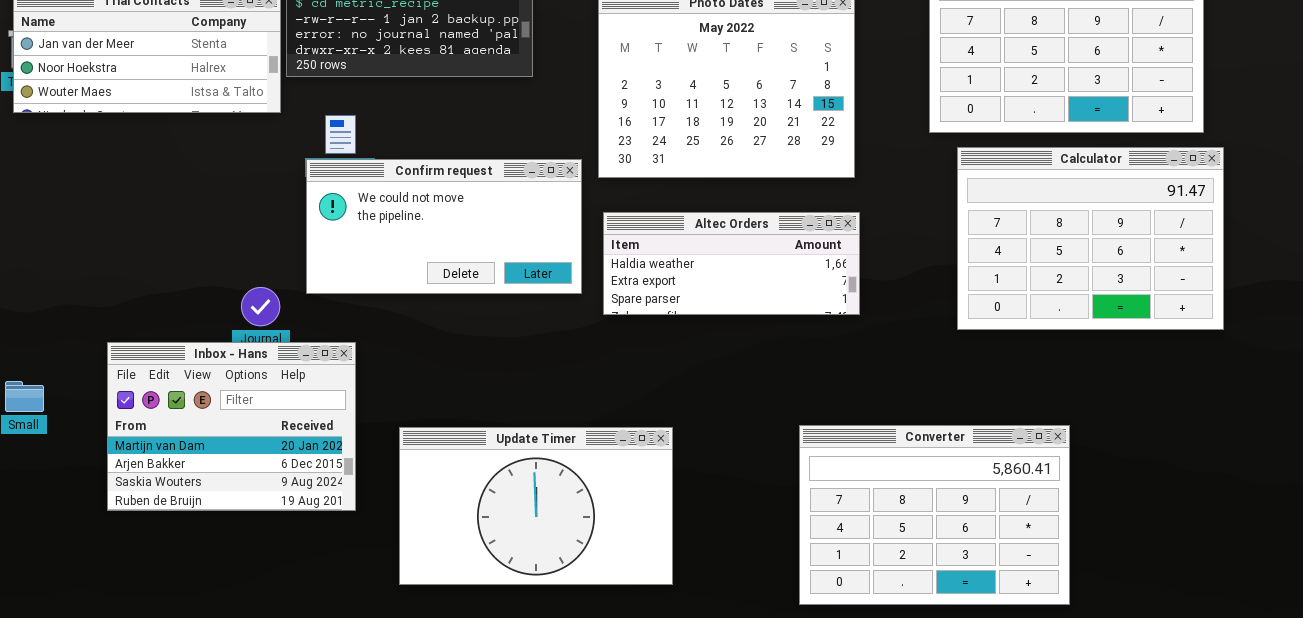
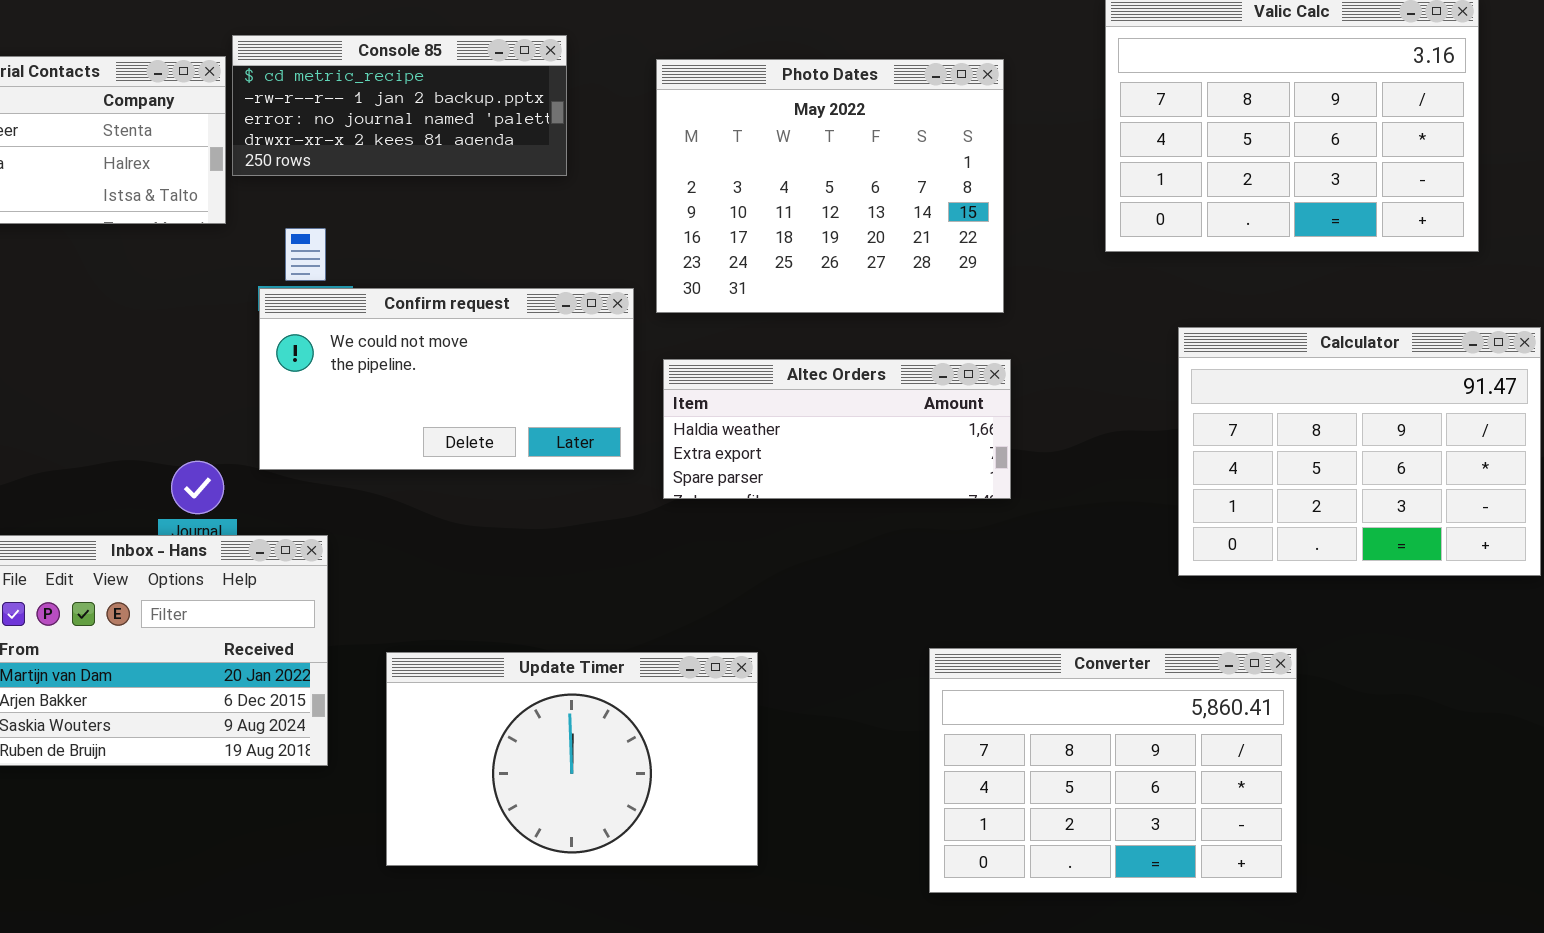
Calculator: [957,147,1224,330] -> [1178,327,1541,576], moved

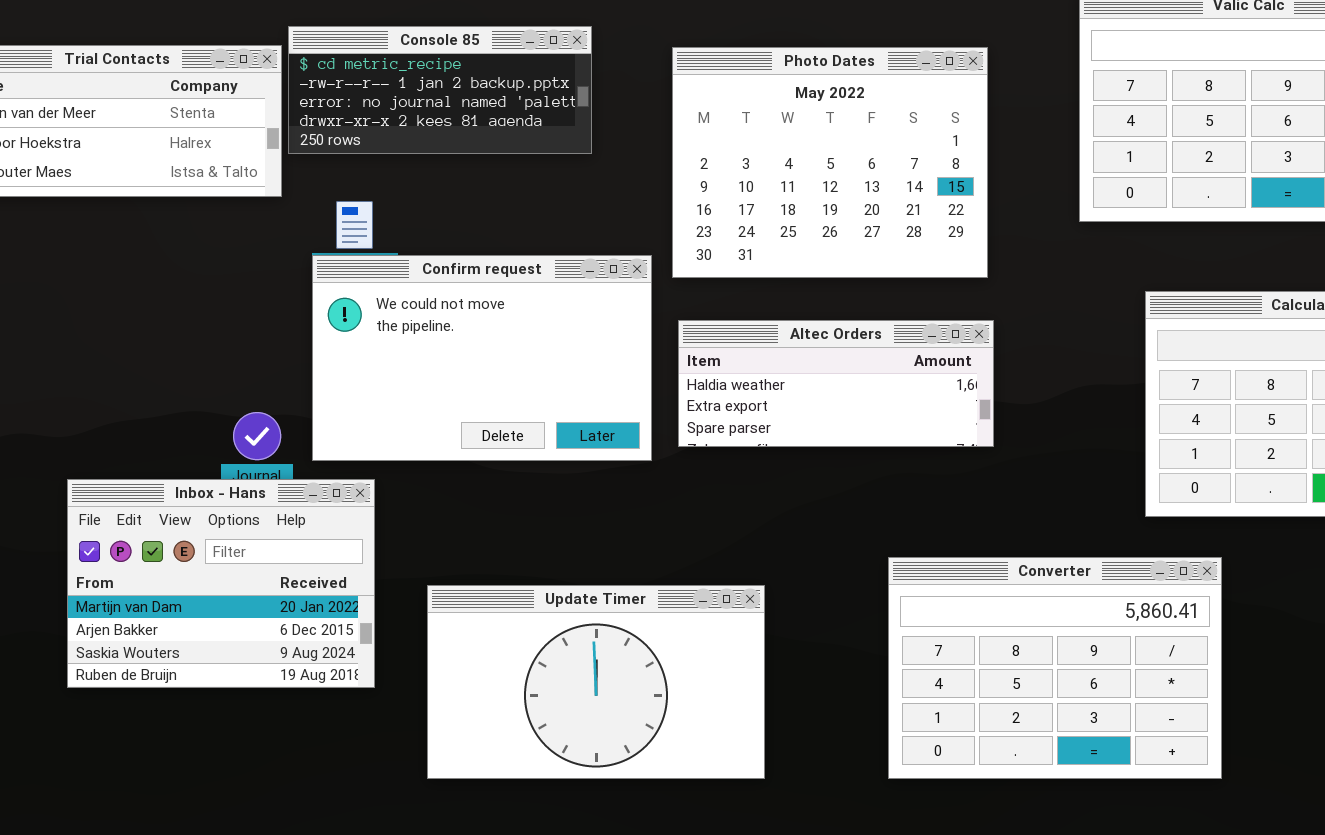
Confirm request: [259,288,634,470] -> [312,255,652,461], resized
Converter: [929,648,1297,893] -> [888,557,1222,779], moved

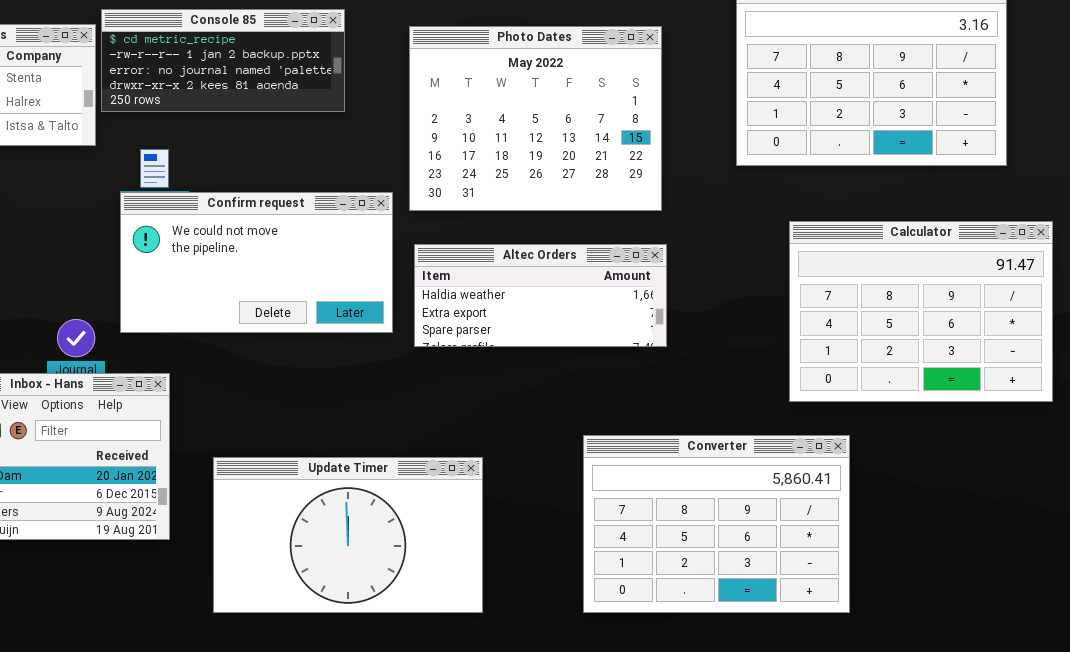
Confirm request: [312,255,652,461] -> [120,192,393,333], resized

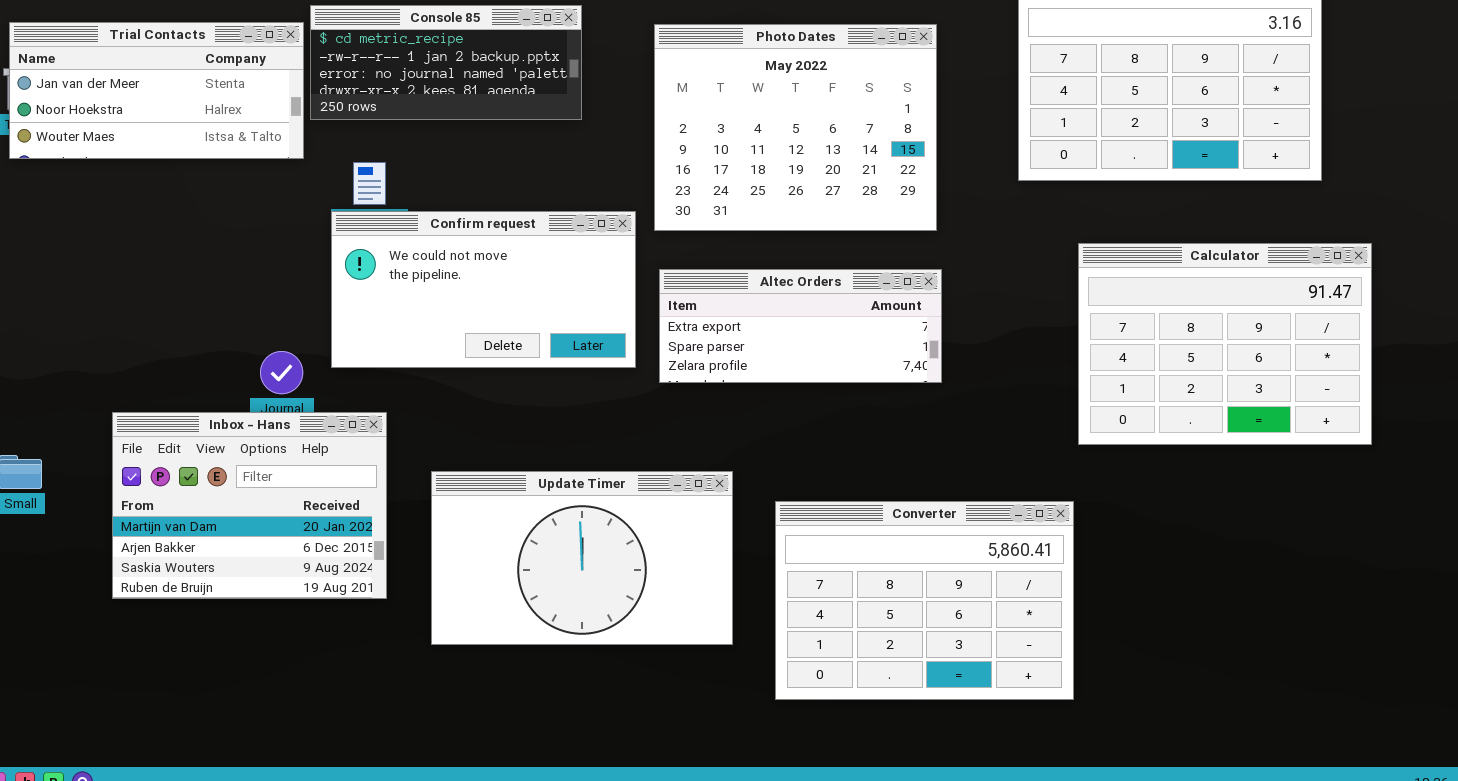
Altec Orders: [414,244,667,347] -> [659,269,942,383], scrolled down 1 row
Converter: [583,435,850,613] -> [775,501,1074,700], moved
Update Timer: [213,457,483,613] -> [431,471,733,645], moved

